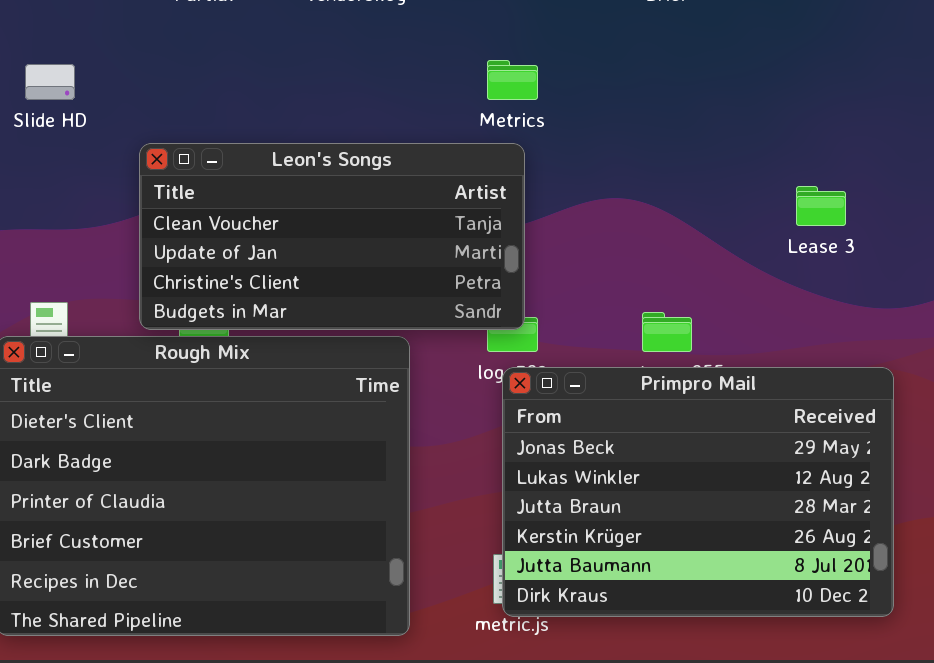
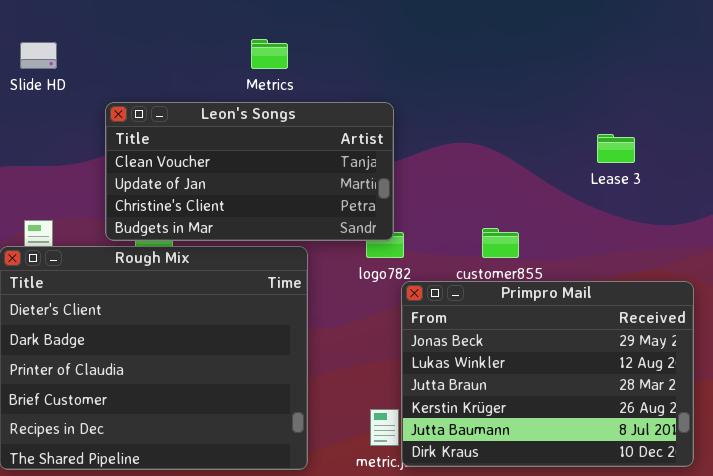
Metrics: [487,60,538,100] -> [251,39,288,69], moved
Primpro Mail: [502,367,894,617] -> [401,281,694,467], moved

